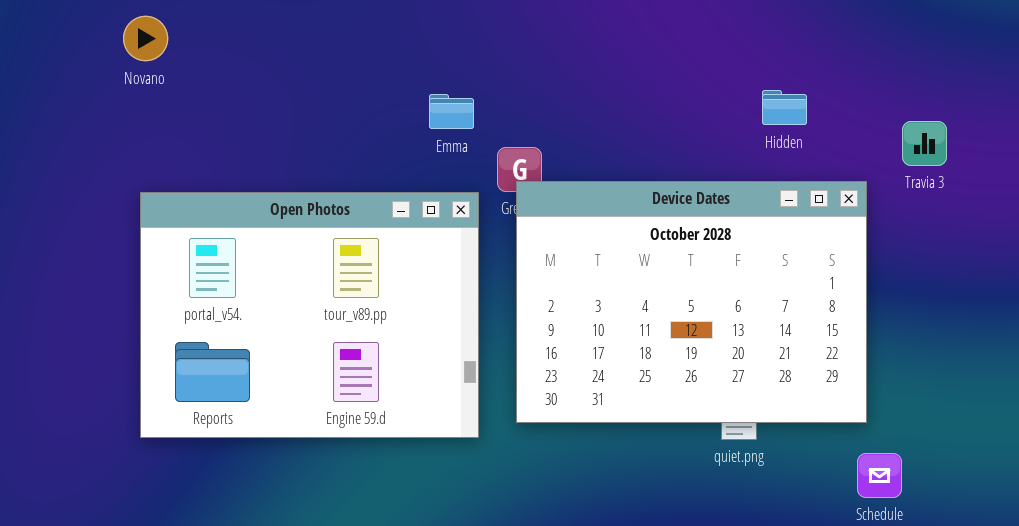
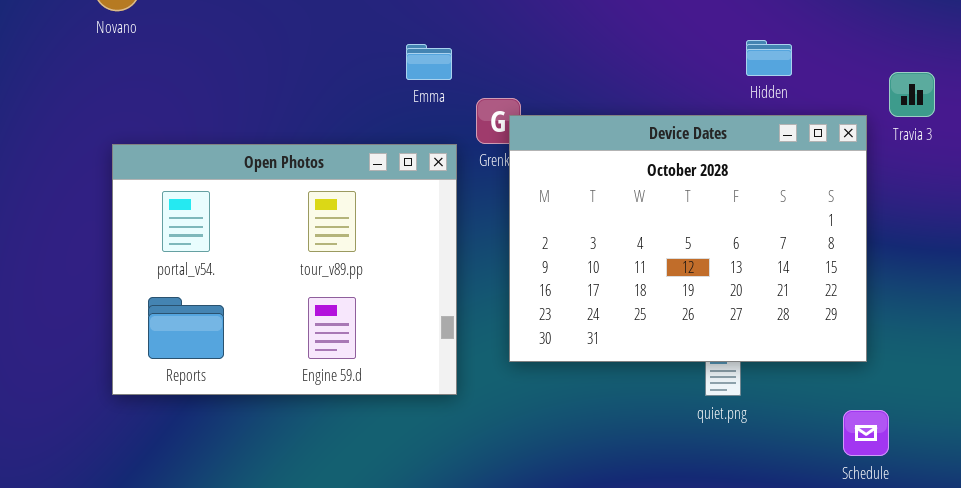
Device Dates: [516,181,867,423] -> [509,115,867,362], moved

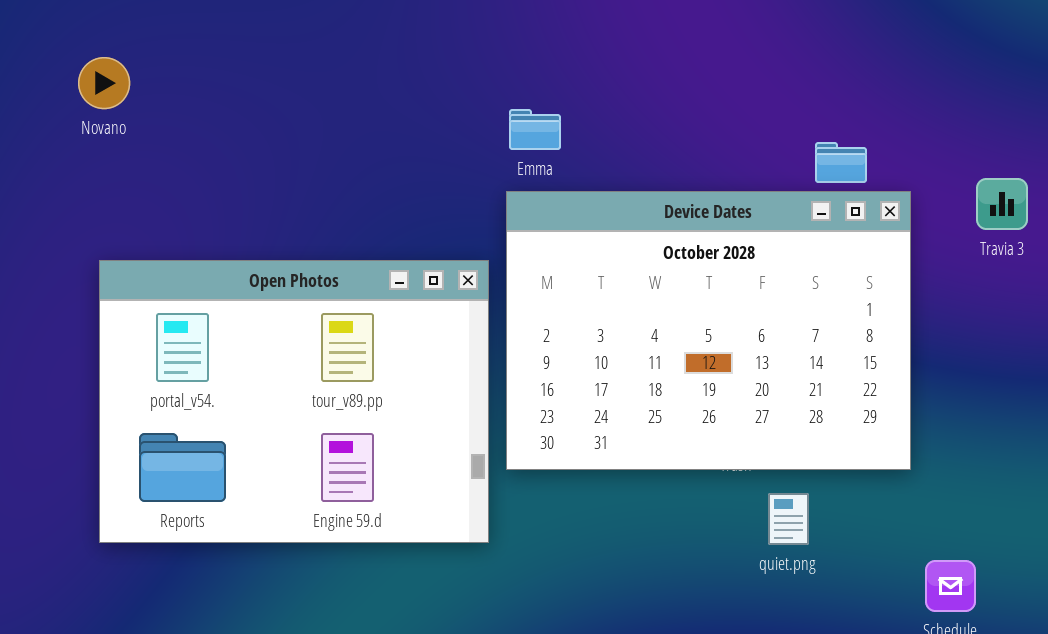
Emma: [406,44,452,80] -> [509,109,561,150], moved
Device Dates: [509,115,867,362] -> [506,191,911,470], moved

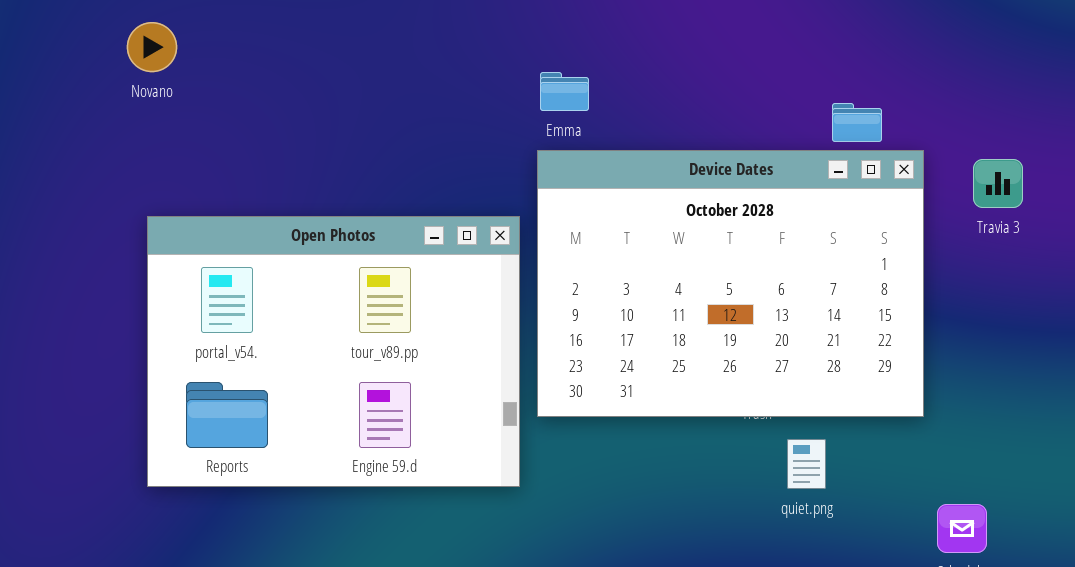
Travia 3: [976,178,1028,230] -> [973,159,1023,208], moved

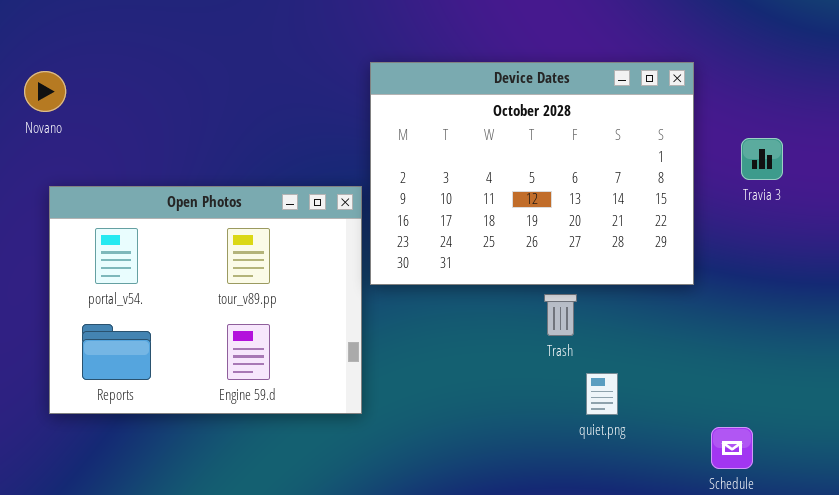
Novano: [127,22,177,72] -> [24,71,66,112], moved
Device Dates: [537,150,924,417] -> [370,62,694,285], moved

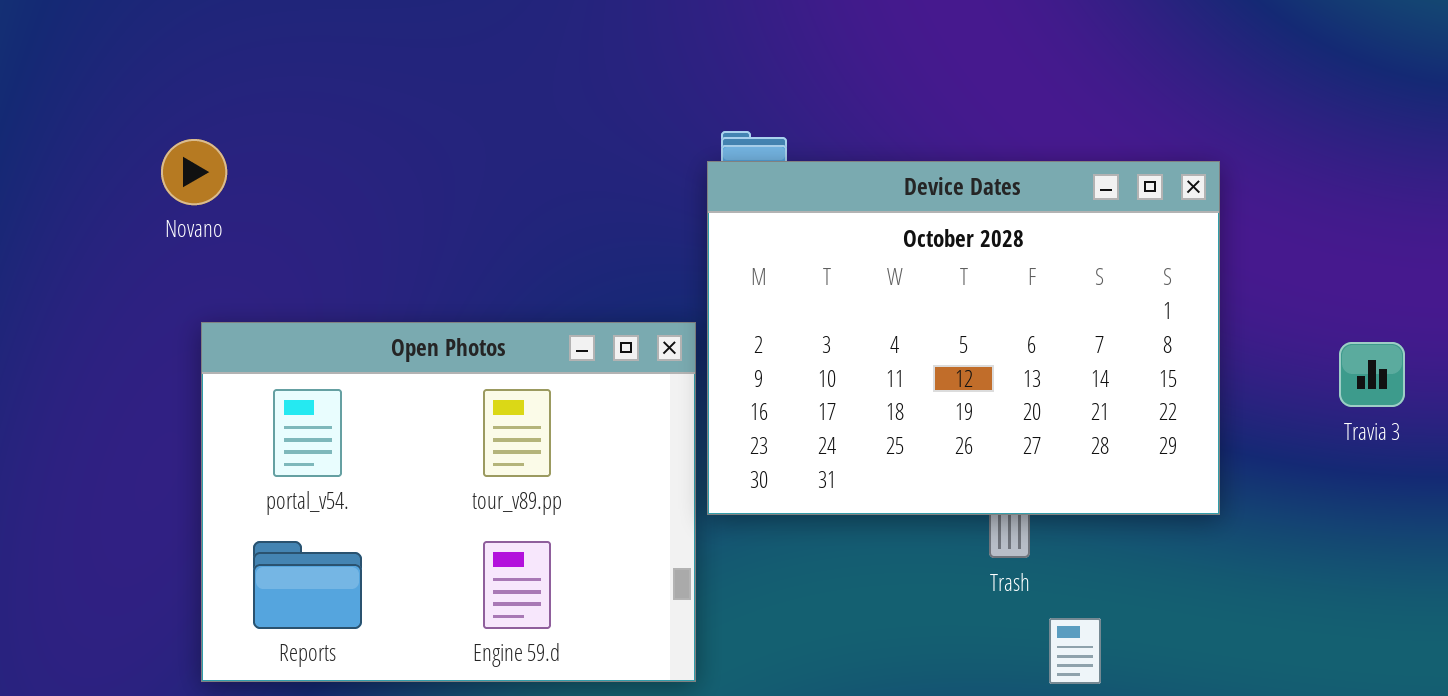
Device Dates: [370,62,694,285] -> [707,161,1220,515], moved
Travia 3: [741,138,783,180] -> [1339,342,1405,407], moved

